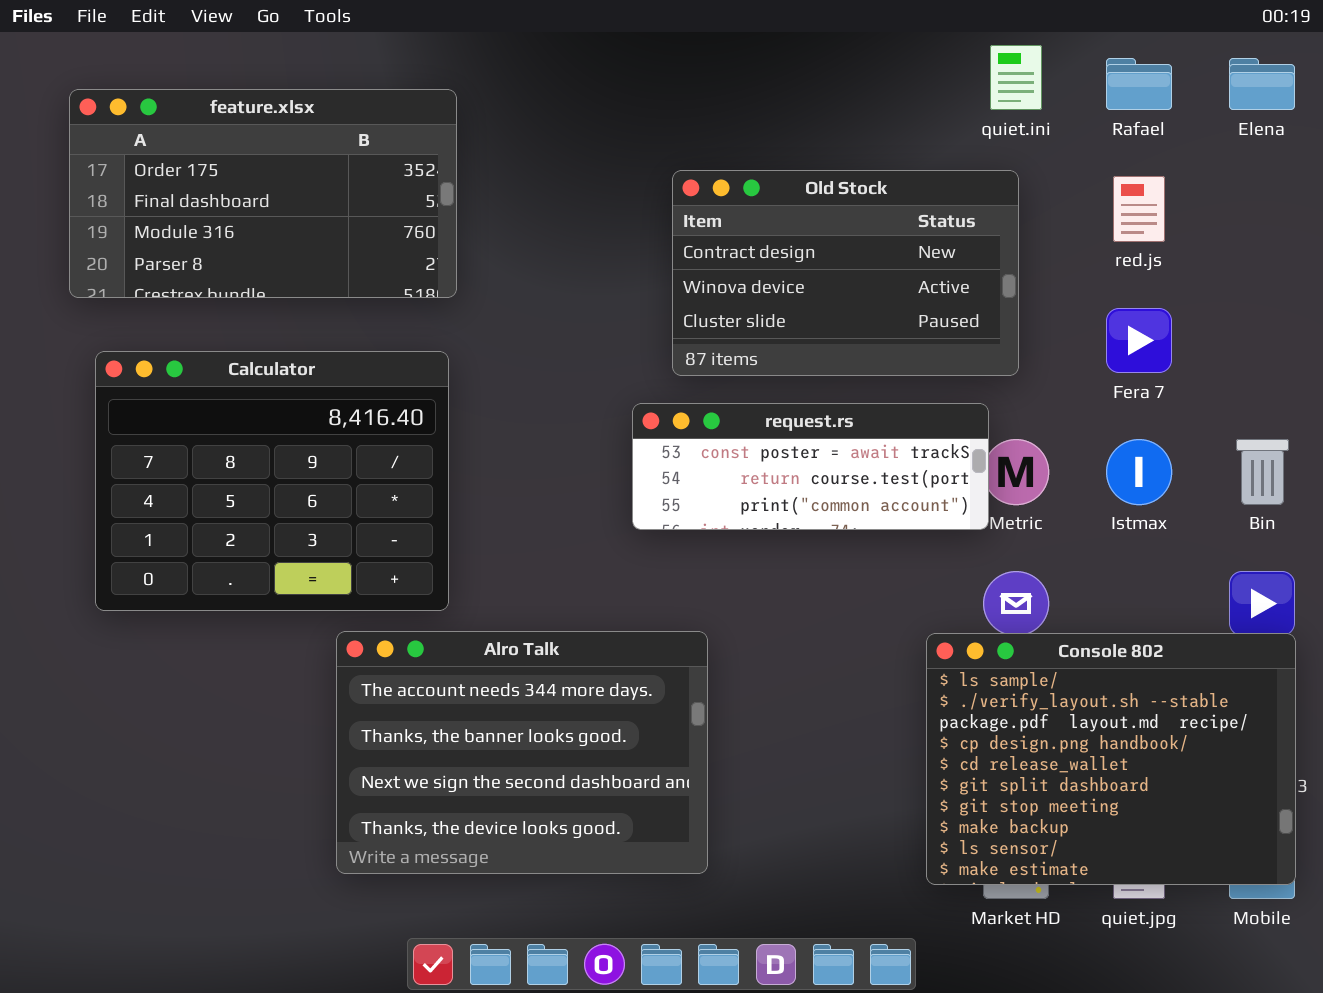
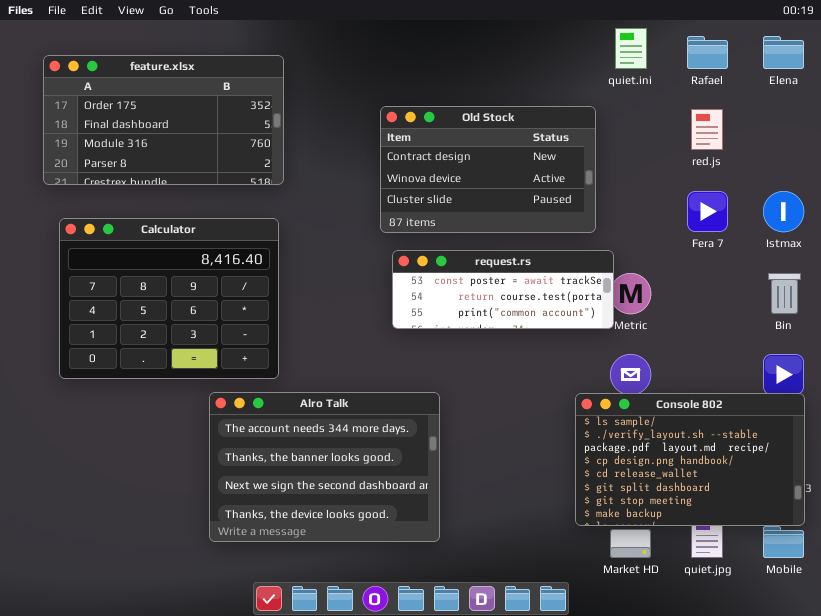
Old Stock: [672,170,1019,376] -> [380,106,596,233], moved
Istmax: [1106,439,1172,505] -> [763,191,804,232], moved
Console 802: [926,633,1296,885] -> [575,393,805,526], resized

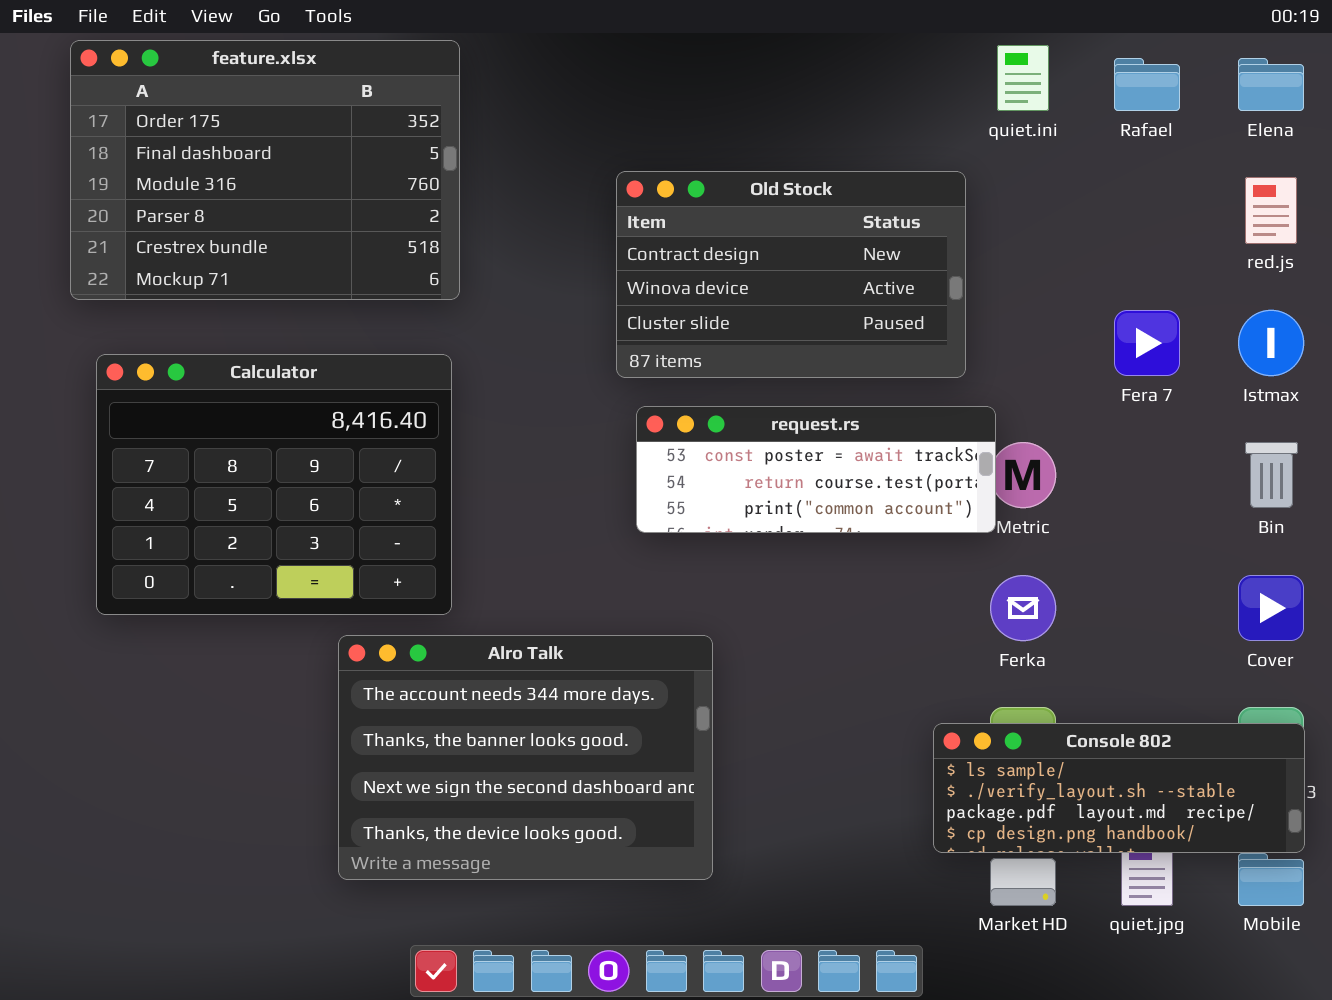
feature.xlsx: [43,55,284,185] -> [70,40,460,300], resized
red.js: [691,109,723,150] -> [1245,177,1297,244], moved
Console 802: [575,393,805,526] -> [933,723,1305,853], resized

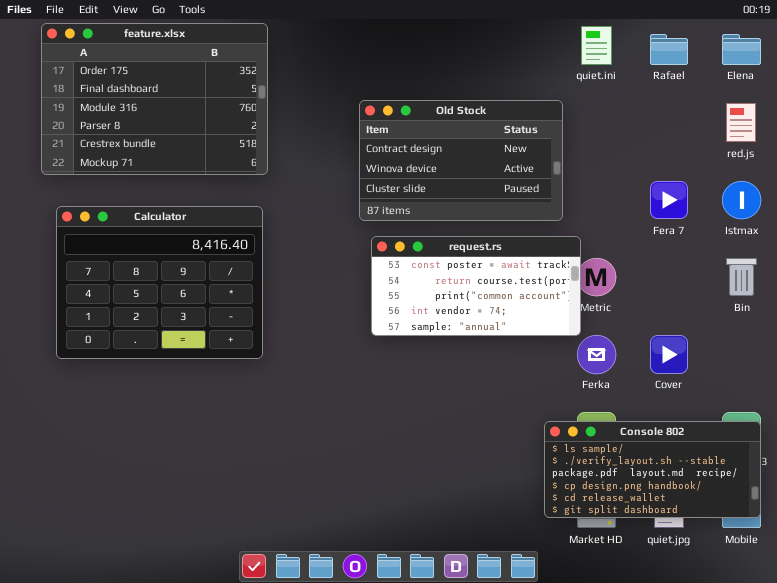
request.rs: [636,406,996,533] -> [371,236,581,336], resized
Cover: [1238,575,1304,641] -> [650,335,688,374], moved
Alro Talk: [338,635,713,880] -> none, closed
Console 802: [933,723,1305,853] -> [544,421,761,518], resized

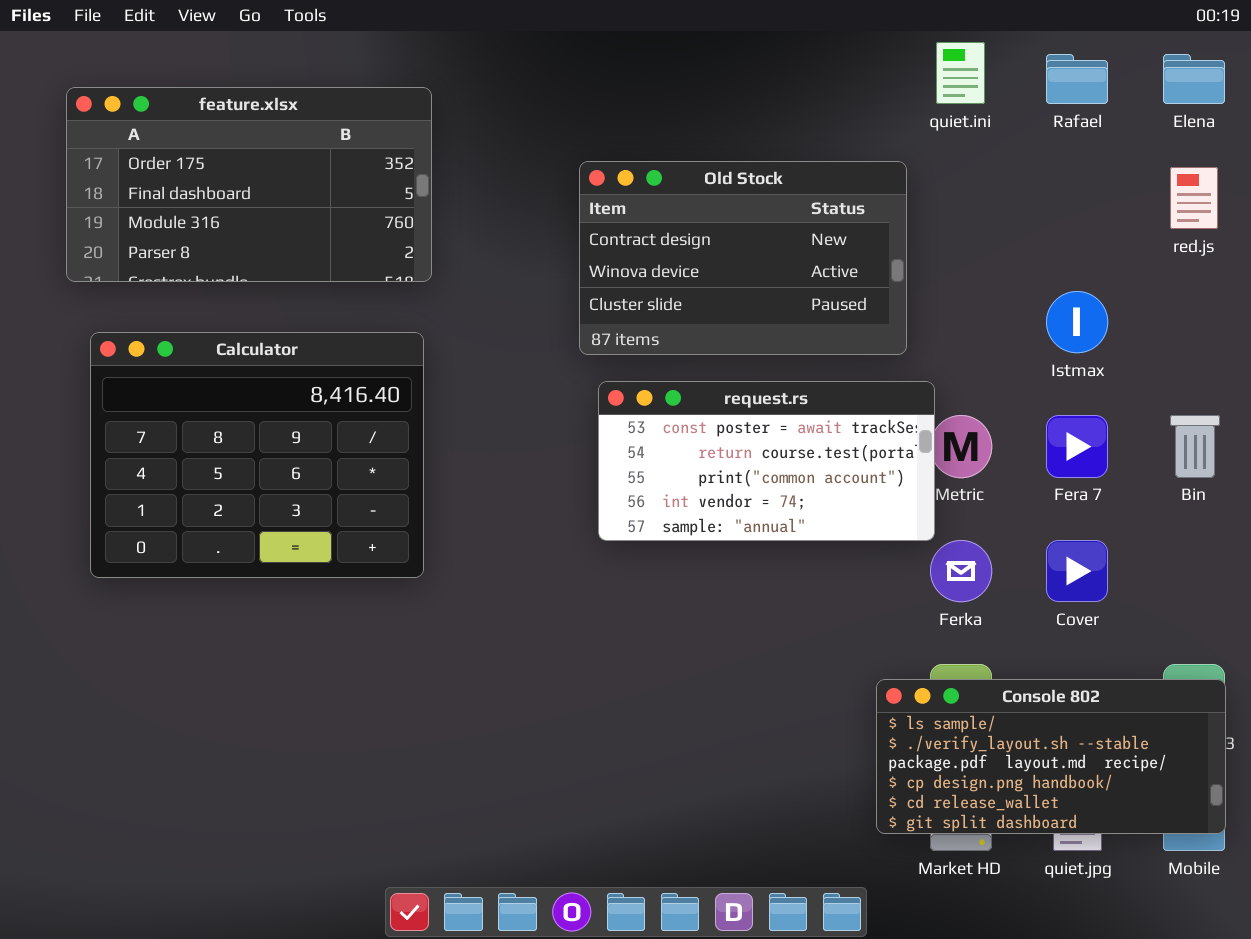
feature.xlsx: [41,23,268,175] -> [66,87,432,282], resized
Fera 7: [650,181,688,219] -> [1046,415,1108,478], moved
Istmax: [722,181,761,219] -> [1046,291,1108,353], moved

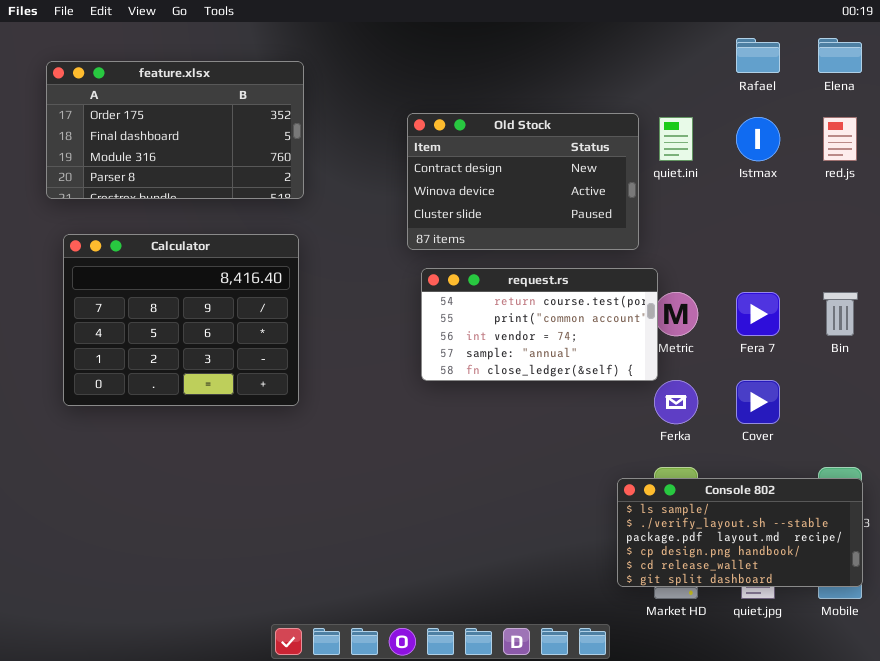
quiet.ini: [936,42,985,104] -> [659,117,693,161], moved
Istmax: [1046,291,1108,353] -> [736,117,780,161], moved
request.rs: [598,381,935,541] -> [421,268,658,381], scrolled down 1 row

